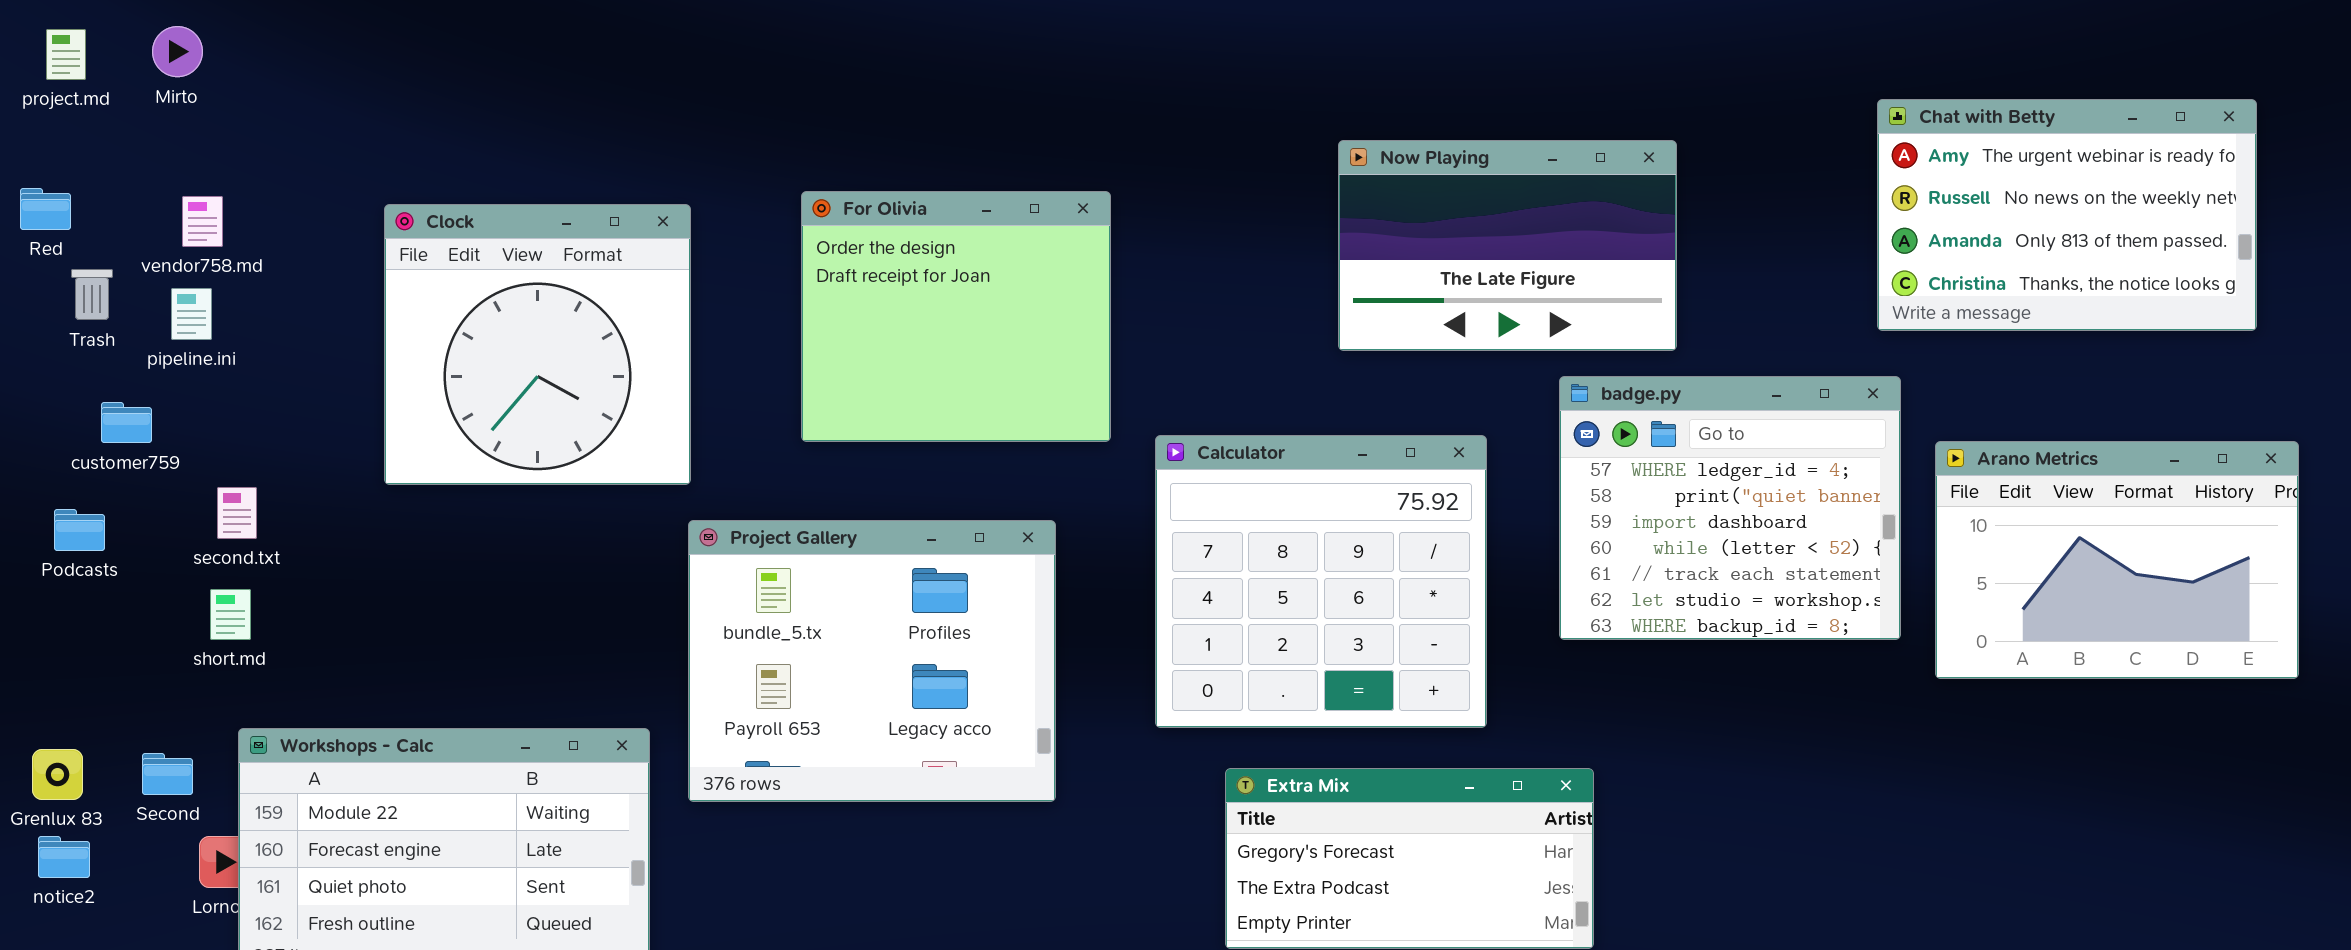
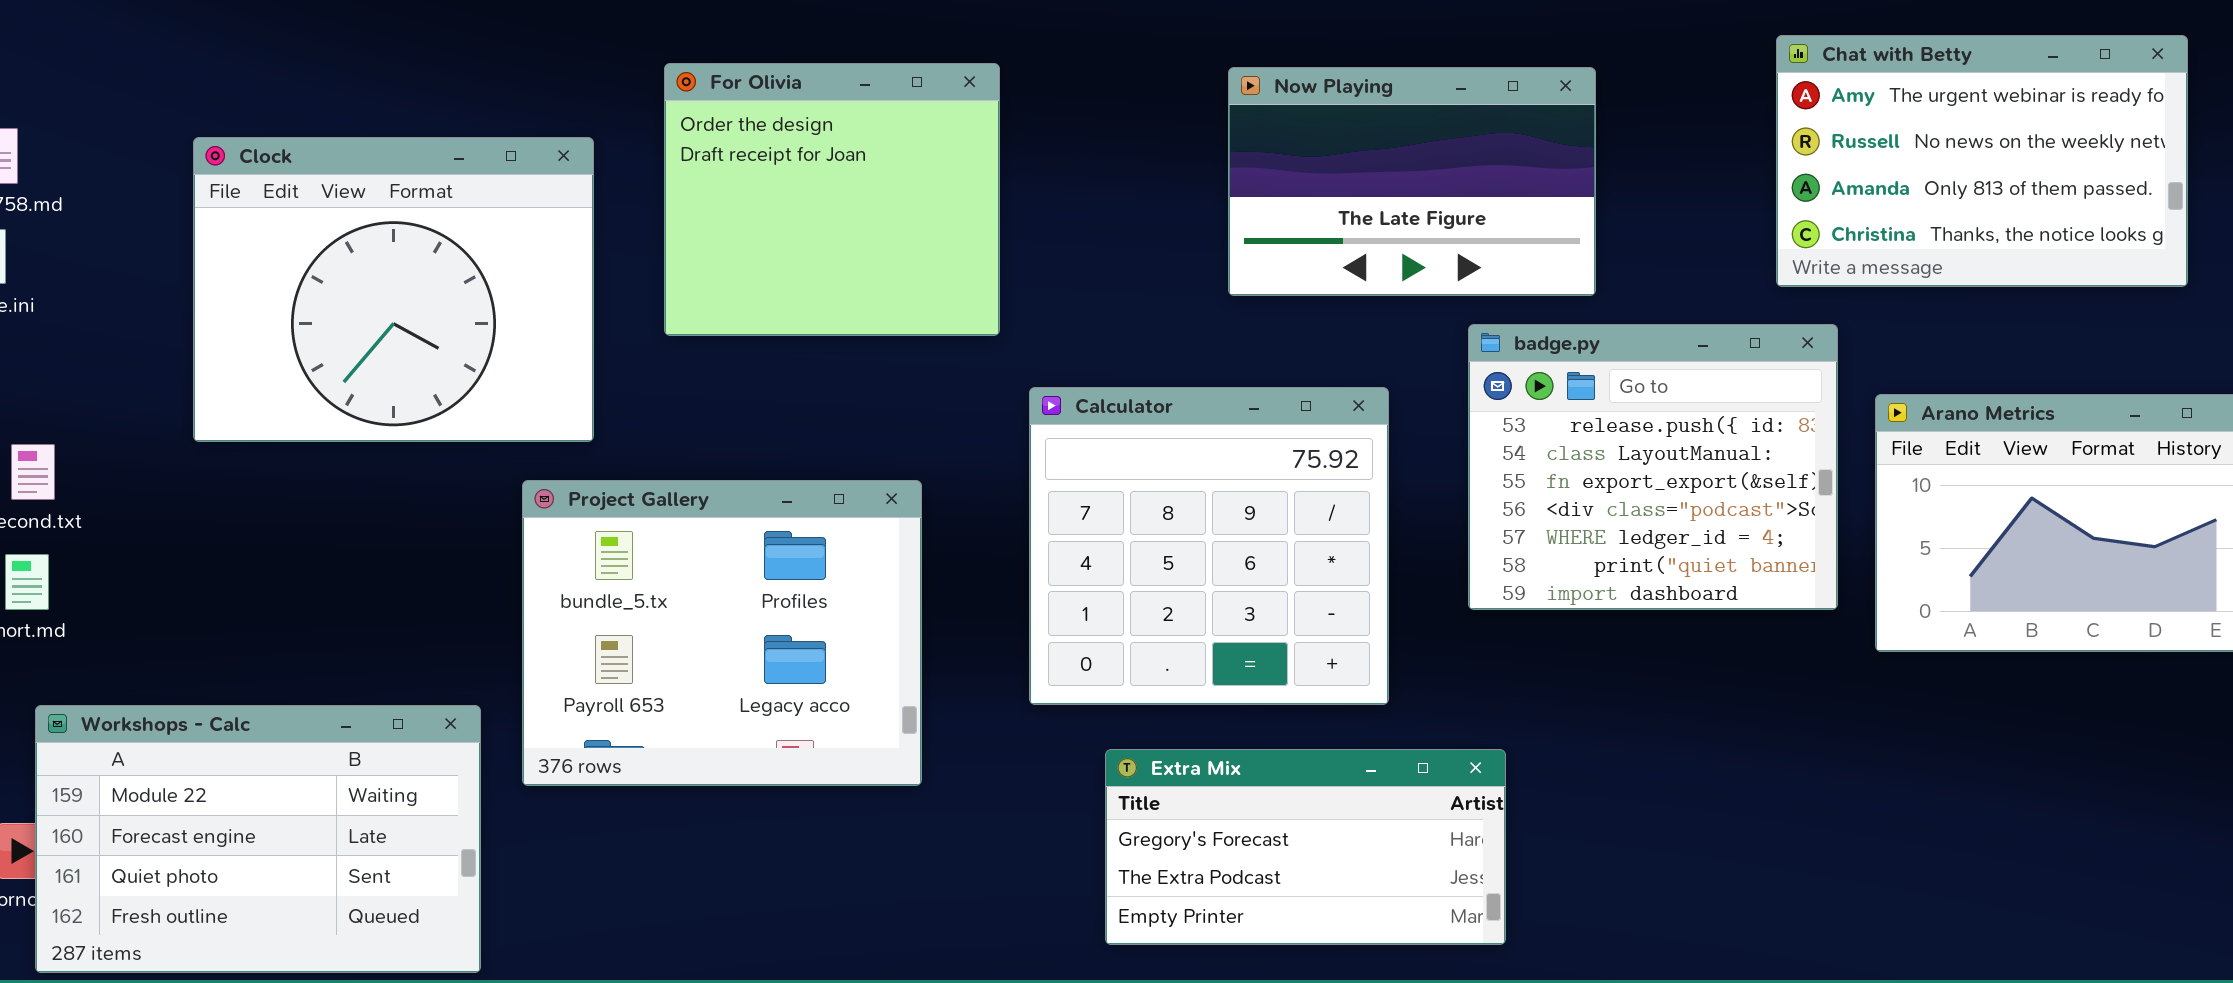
Chat with Betty: [1877,99,2257,331] -> [1776,35,2188,287], moved
For Olivia: [801,191,1111,442] -> [664,63,1000,336], moved
Clock: [384,204,691,485] -> [193,137,594,442], resized
badge.py: [1559,376,1901,640] -> [1468,324,1838,610], scrolled up 4 rows

